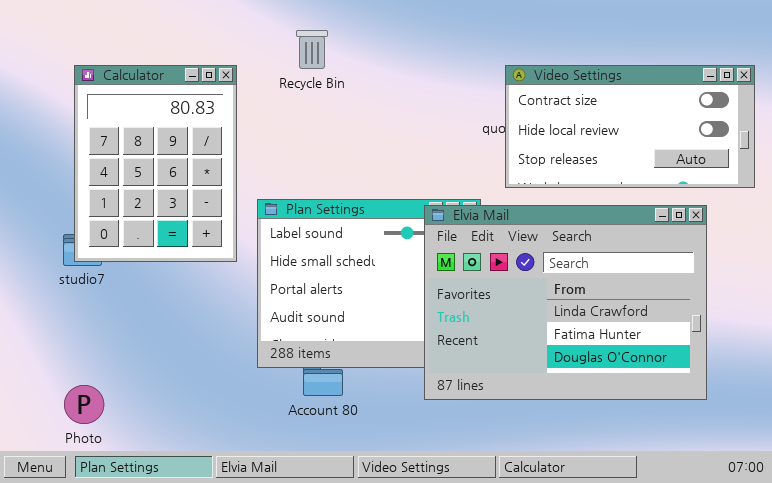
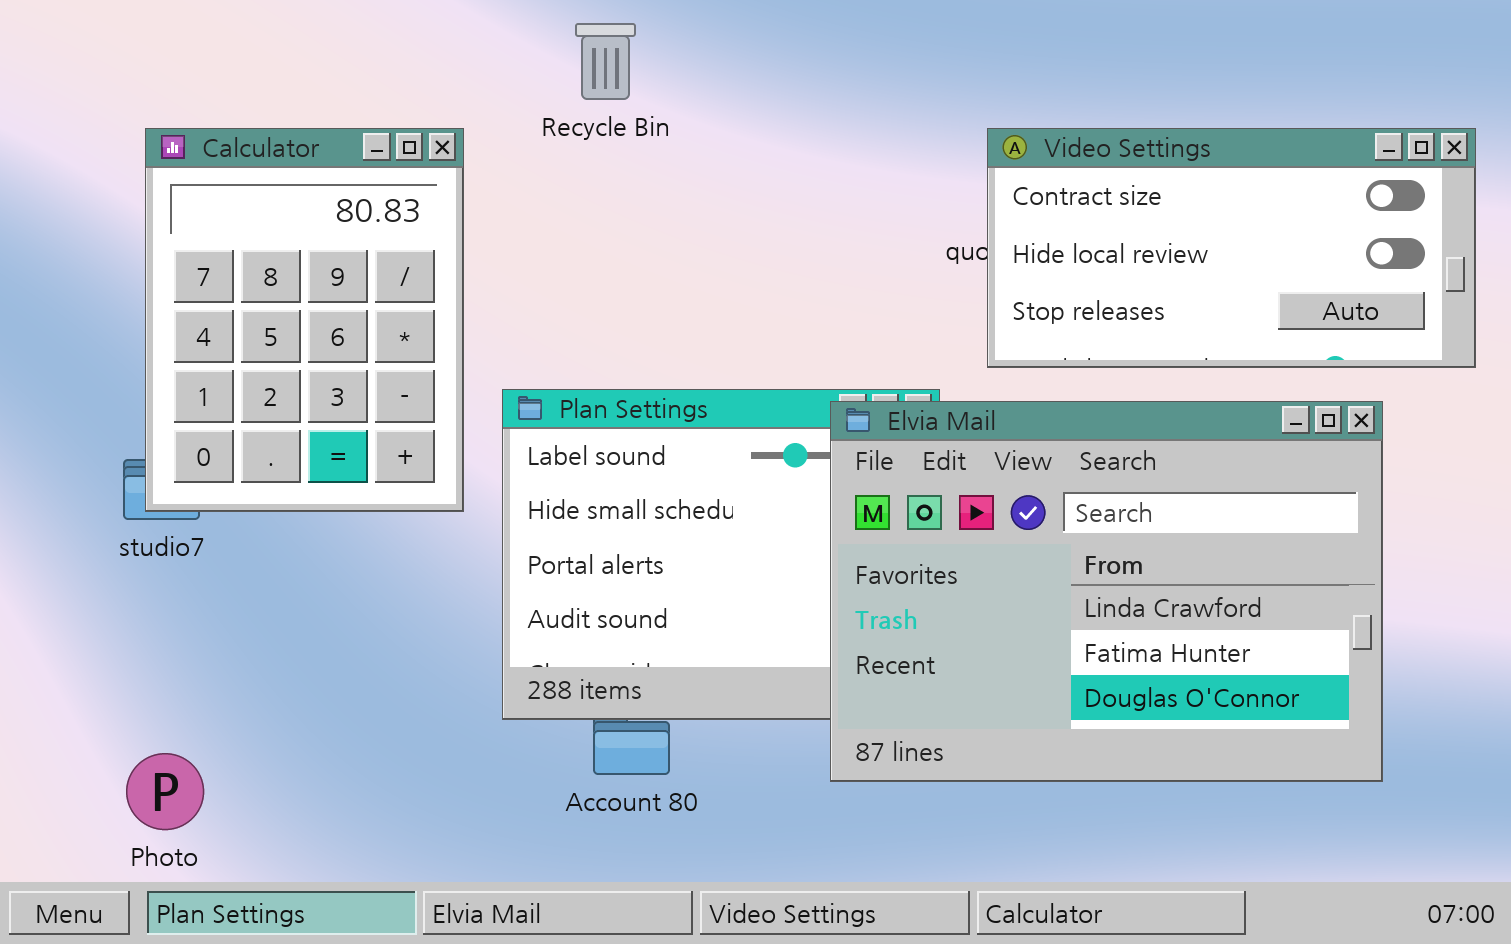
Recycle Bin: [296,30,328,69] -> [575,23,636,100], moved

